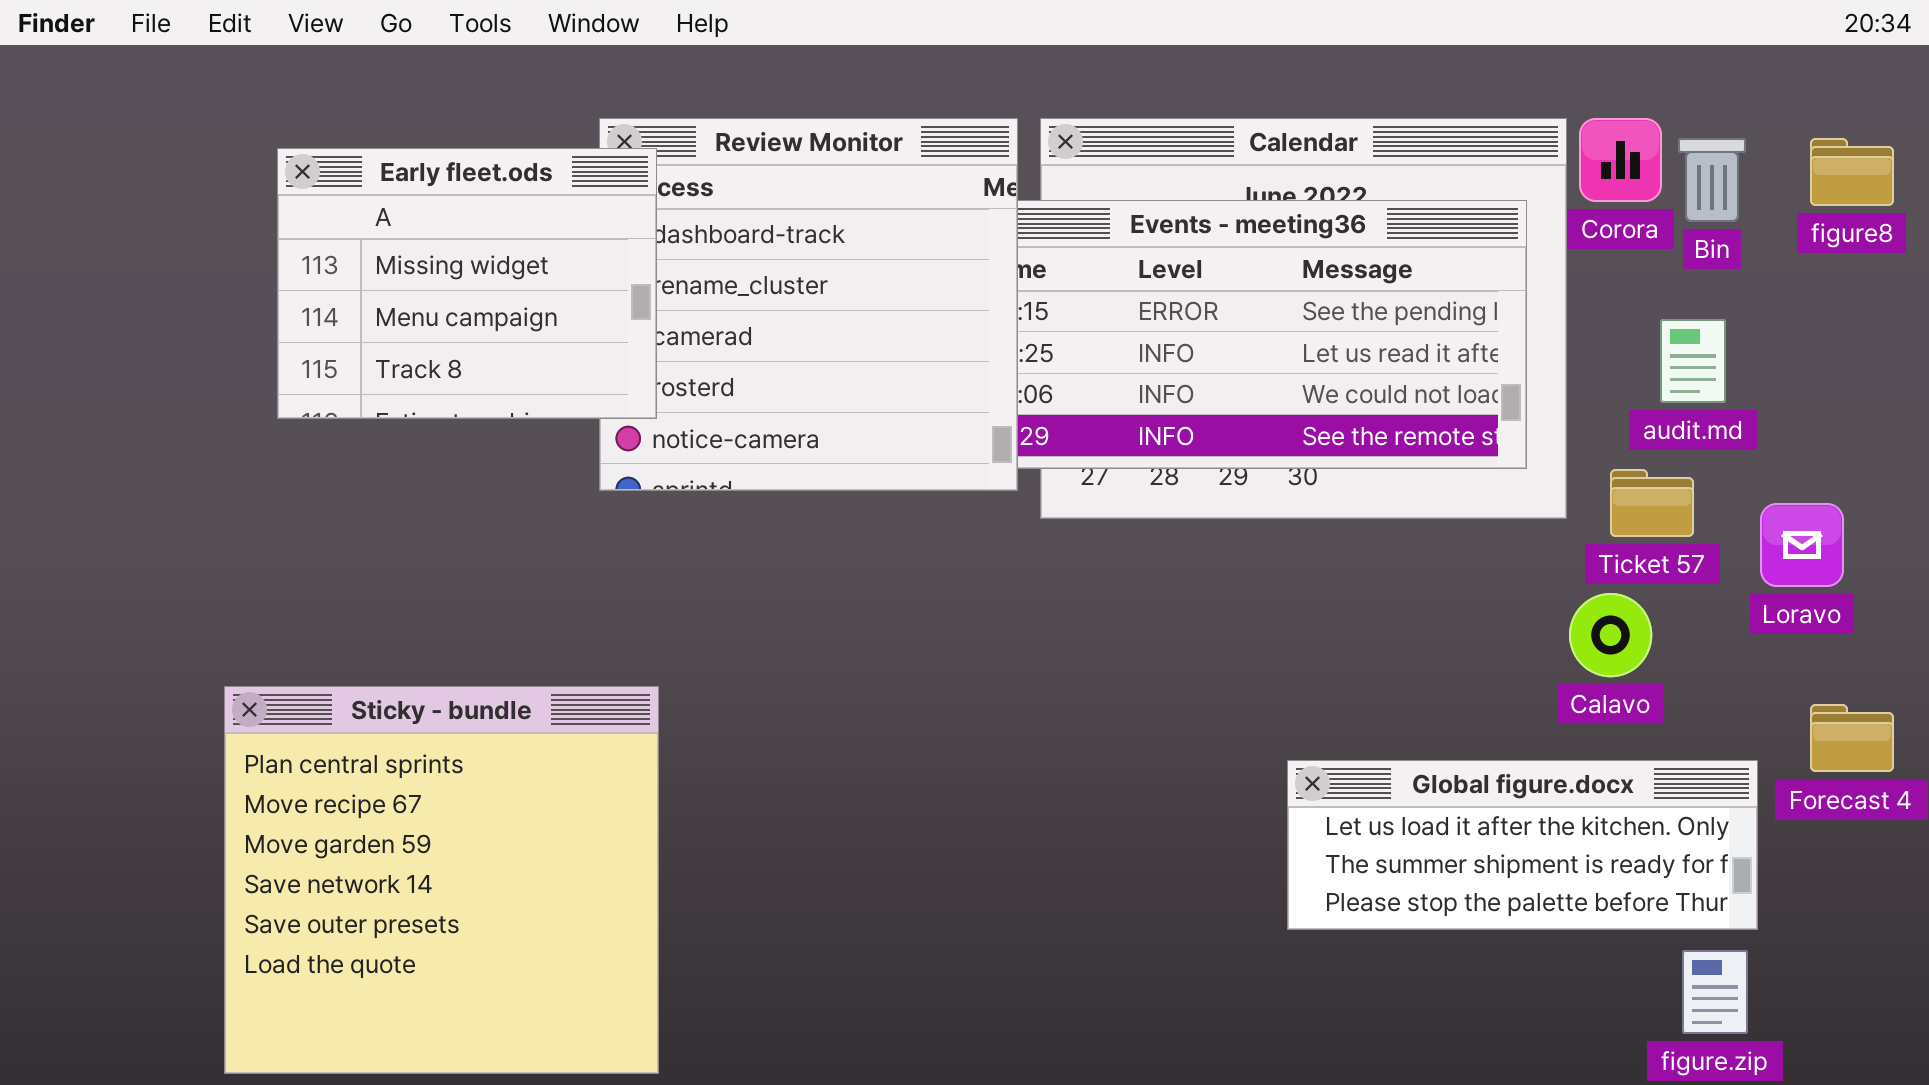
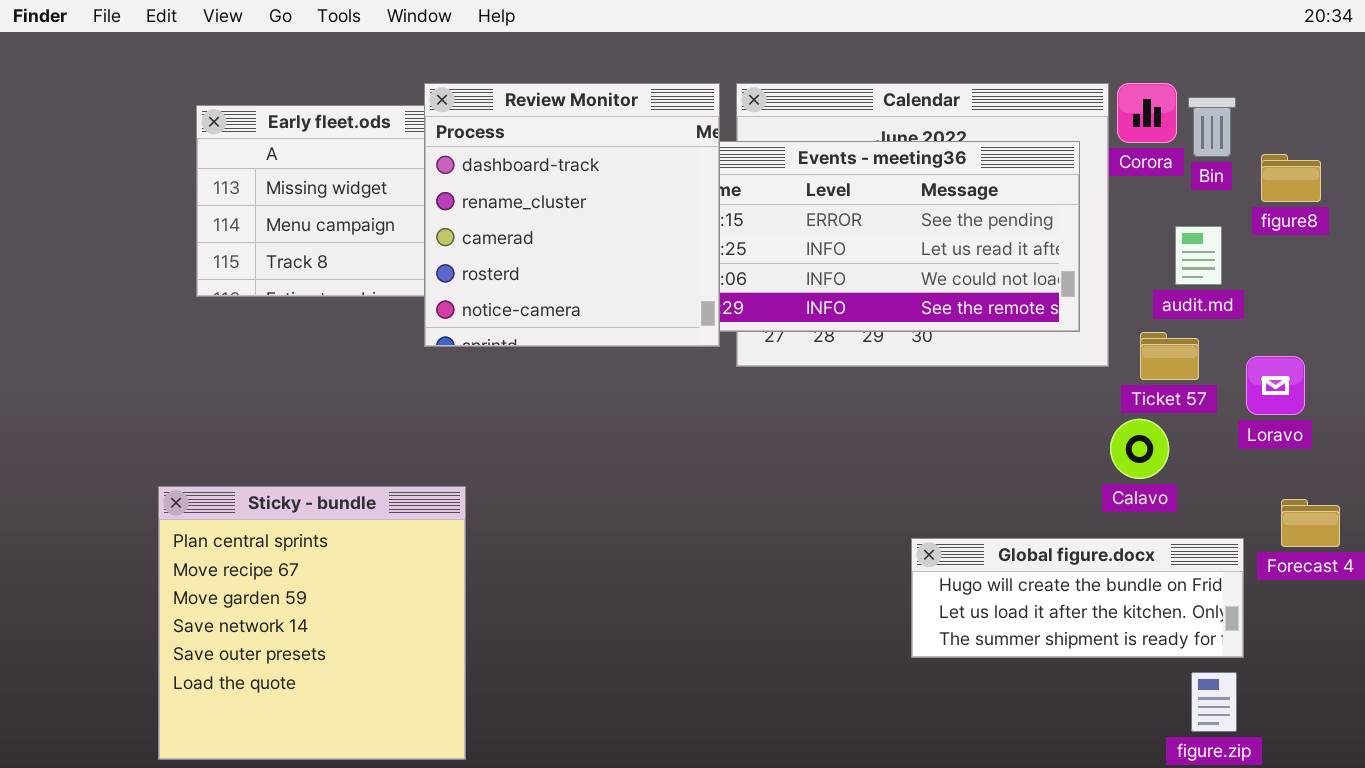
Review Monitor: [599,118,1018,491] -> [424,83,720,347], raised
figure8: [1810,138,1894,206] -> [1261,154,1321,202], moved
Global figure.docx: [1287,760,1758,930] -> [911,538,1244,658], scrolled up 1 row

